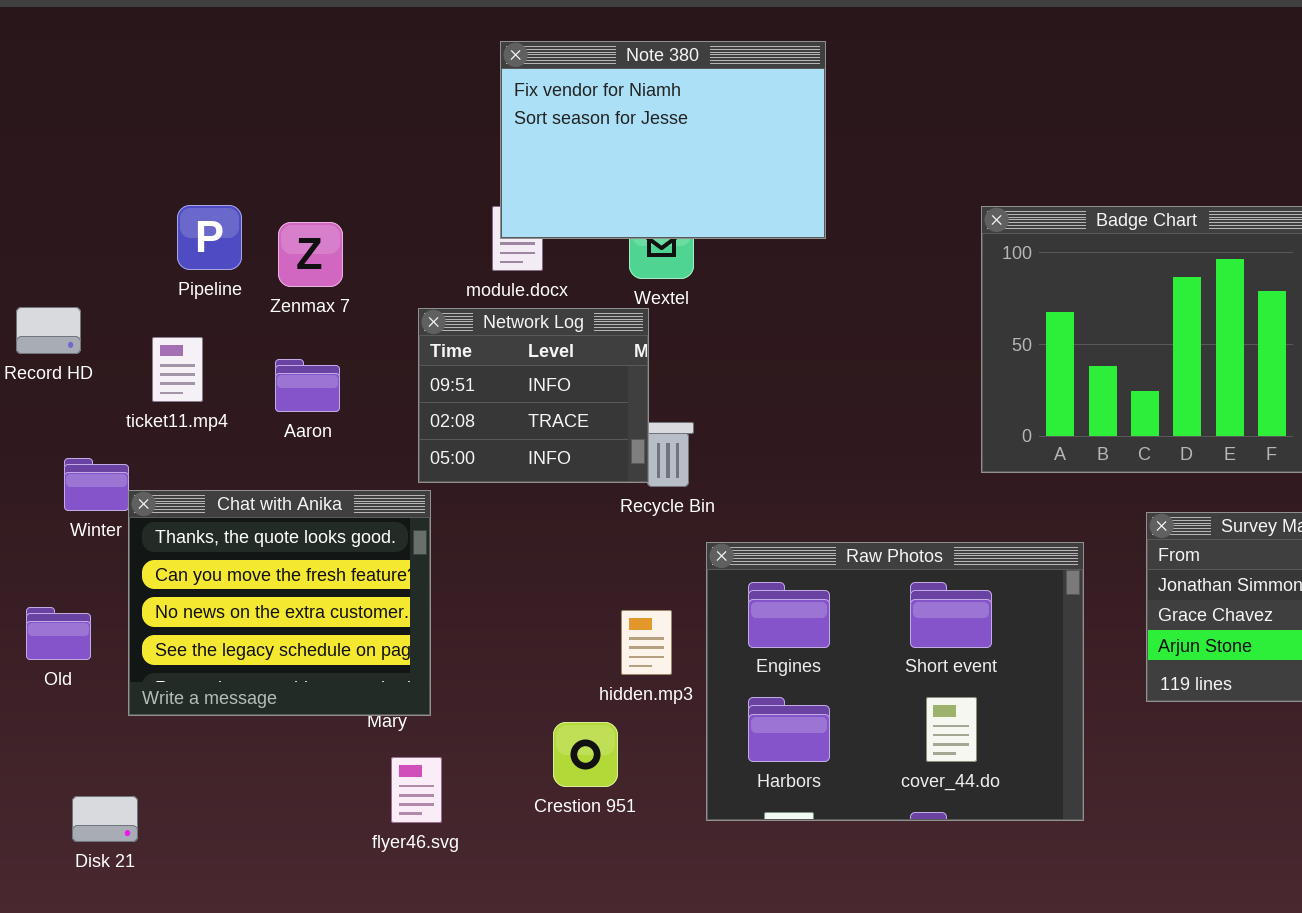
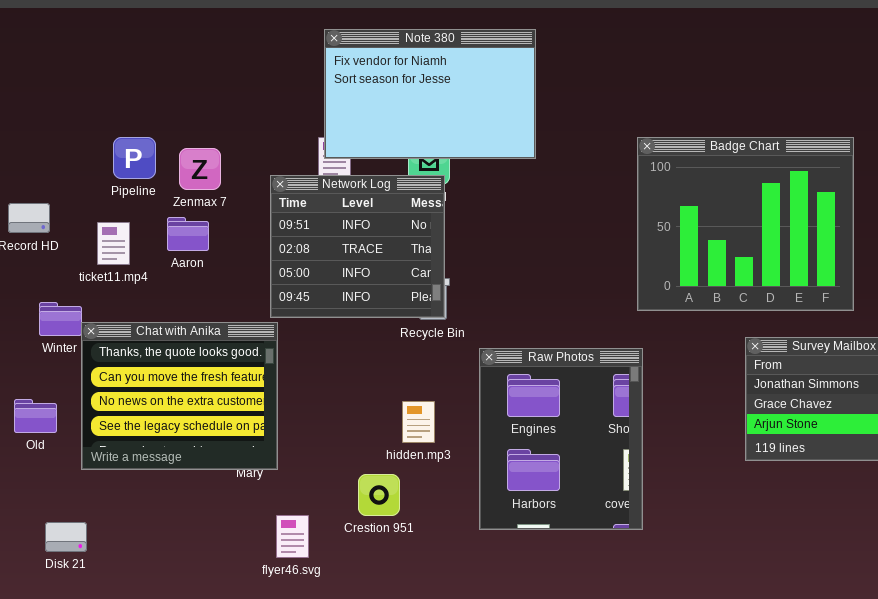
Network Log: [418,308,649,483] -> [270,175,445,318], resized
Aaron: [275,359,340,412] -> [167,217,209,251], moved
Raw Photos: [706,542,1084,821] -> [479,348,643,530], moved, resized
flyer46.svg: [391,757,442,823] -> [276,515,309,558], moved

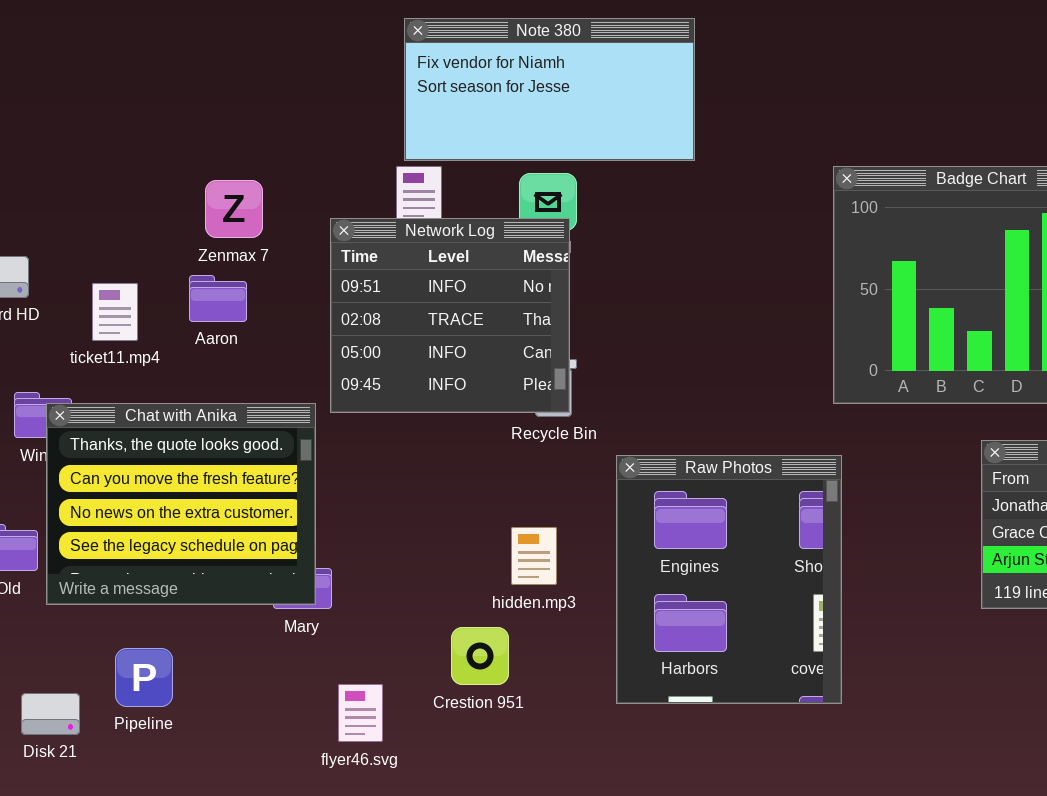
Note 380: [324,29,536,159] -> [404,18,695,161], resized
Pipeline: [113,137,156,179] -> [115,648,173,707], moved
Chat with Anika: [81,322,278,470] -> [46,403,316,605], moved

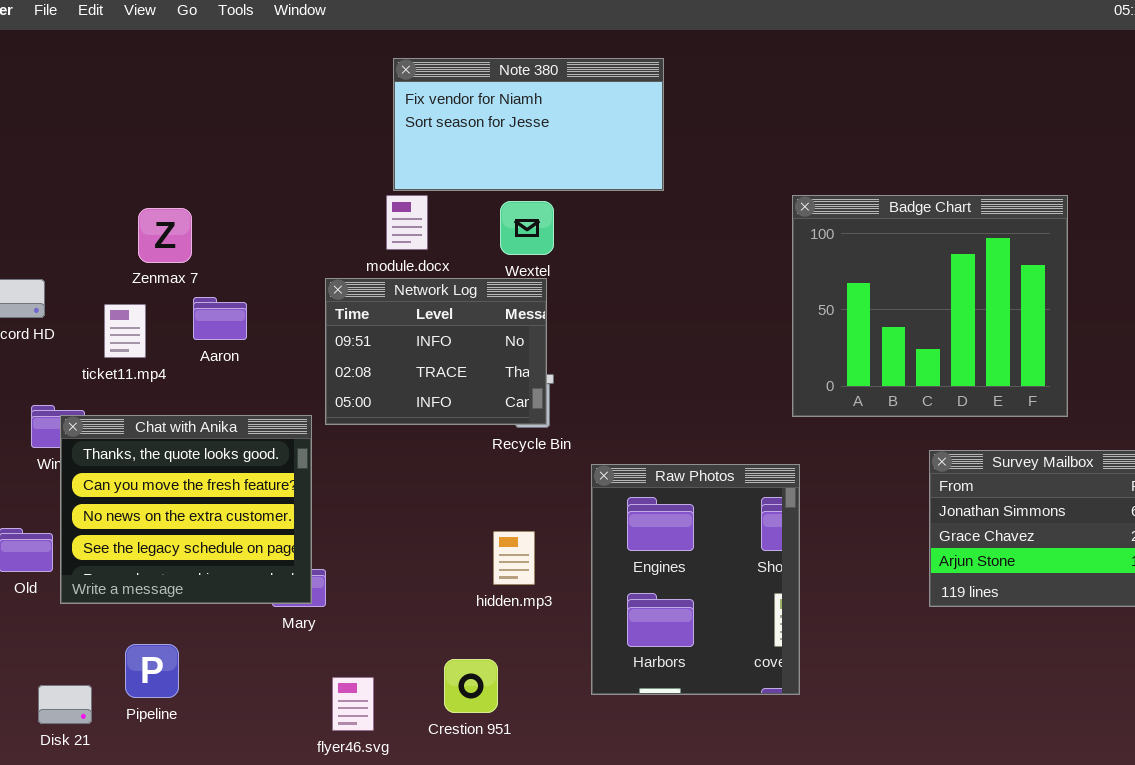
Zenmax 7: [205,180,263,238] -> [138,208,192,263], moved
Network Log: [330,218,570,413] -> [325,278,547,425], resized
Crestion 951: [451,627,509,685] -> [444,659,498,713], moved

